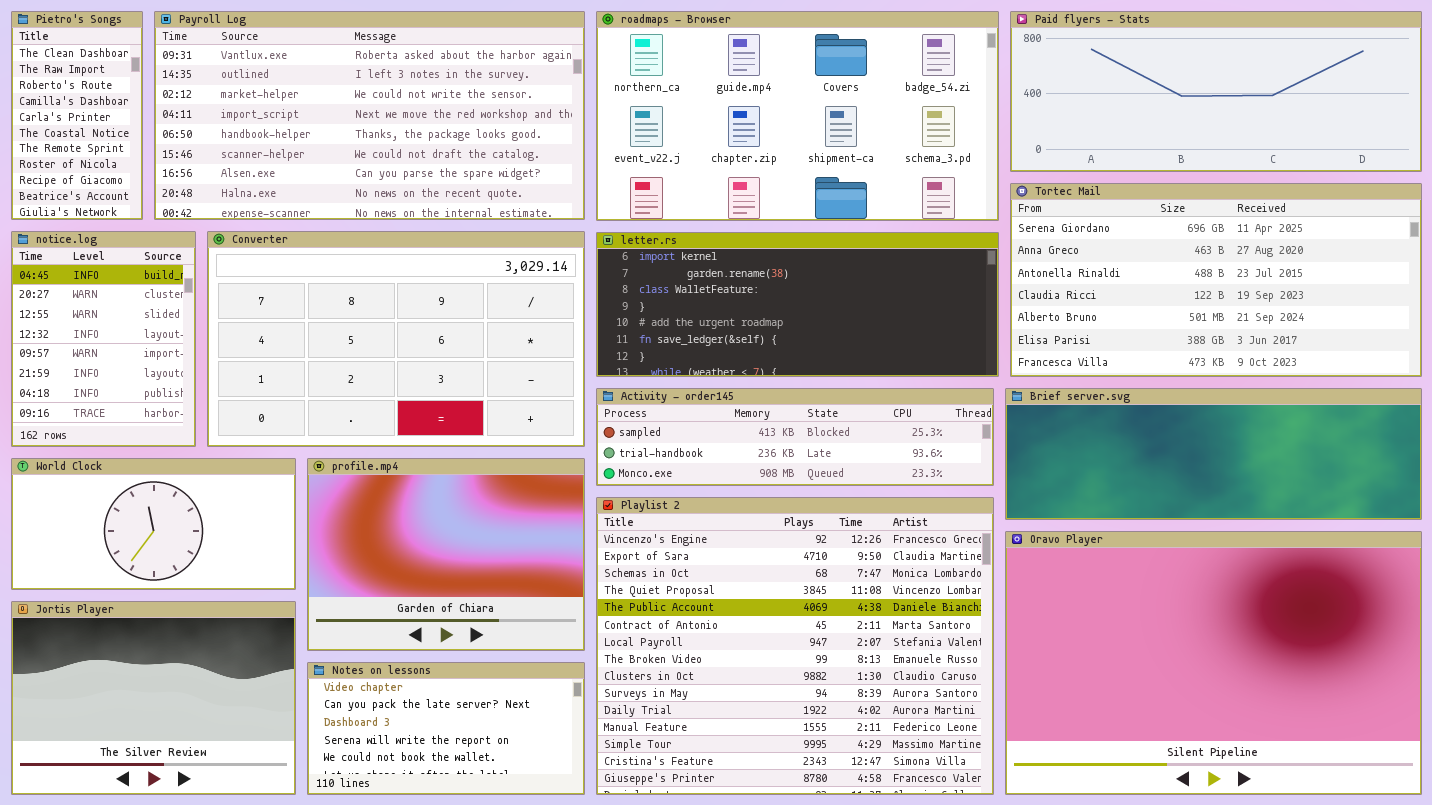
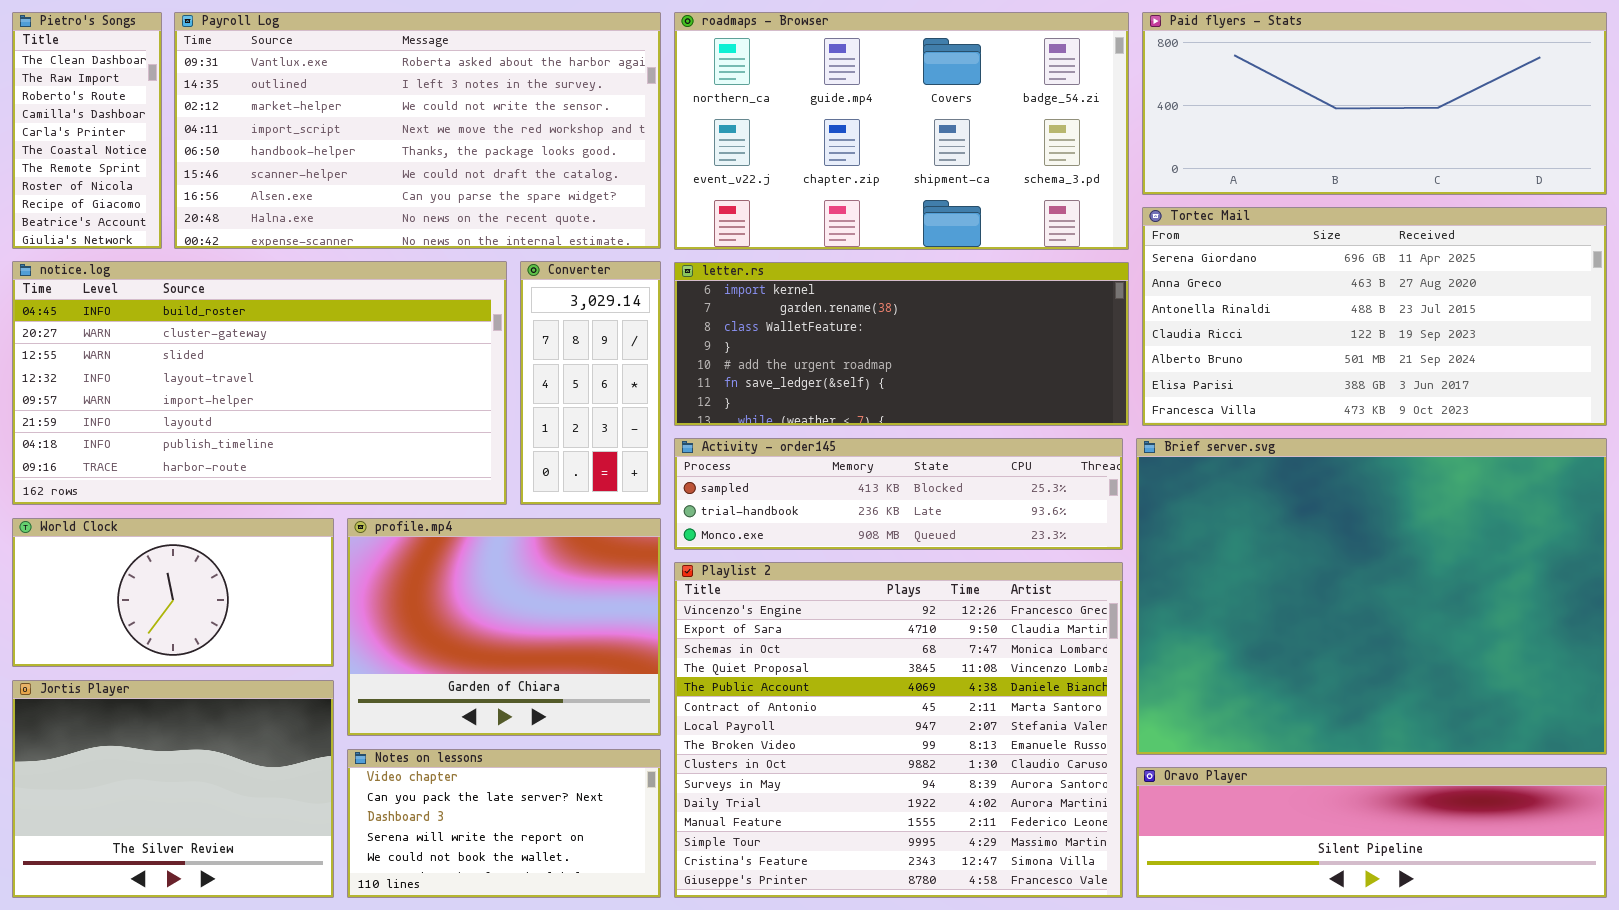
notice.log: [11,231,196,447] -> [12,261,507,505], resized
Converter: [207,231,585,447] -> [520,261,661,505], resized
Brief server.svg: [1005,388,1422,520] -> [1136,438,1607,755], resized
Oravo Player: [1005,531,1422,795] -> [1136,767,1607,898], resized

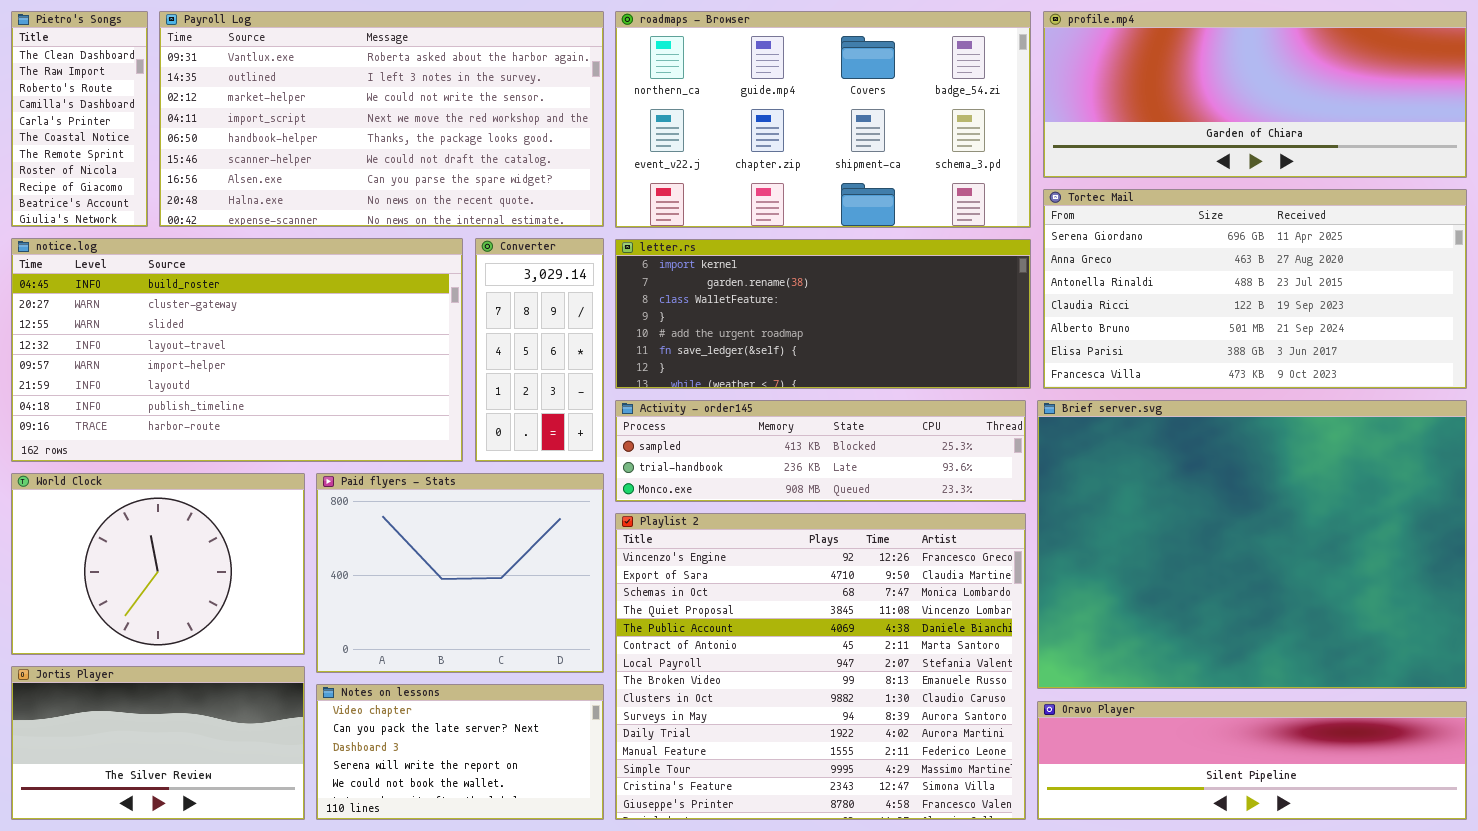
Paid flyers - Stats: [1142,12,1607,195] -> [316,473,604,673], moved, resized
World Clock: [12,518,334,667] -> [11,473,305,655], resized
profile.mp4: [347,518,661,736] -> [1043,11,1467,178], moved, resized
Jortis Player: [12,680,334,898] -> [11,666,305,820], resized

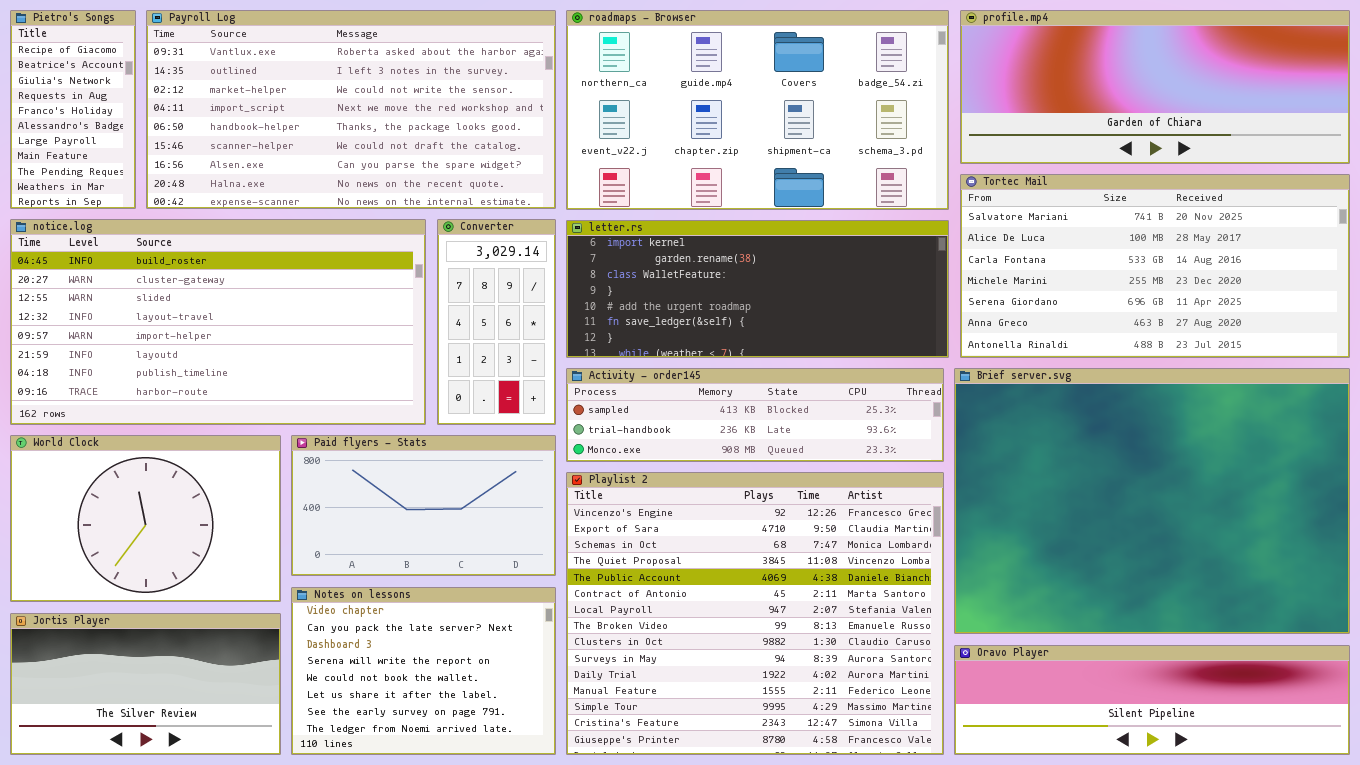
Pietro's Songs: [11,11,148,227] -> [10,10,136,209], scrolled down 8 rows
Tortec Mail: [1043,189,1467,389] -> [960,174,1350,358], scrolled up 4 rows
Paid flyers - Stats: [316,473,604,673] -> [291,435,556,576], resized
Notes on lessons: [316,684,604,820] -> [291,587,556,755], resized

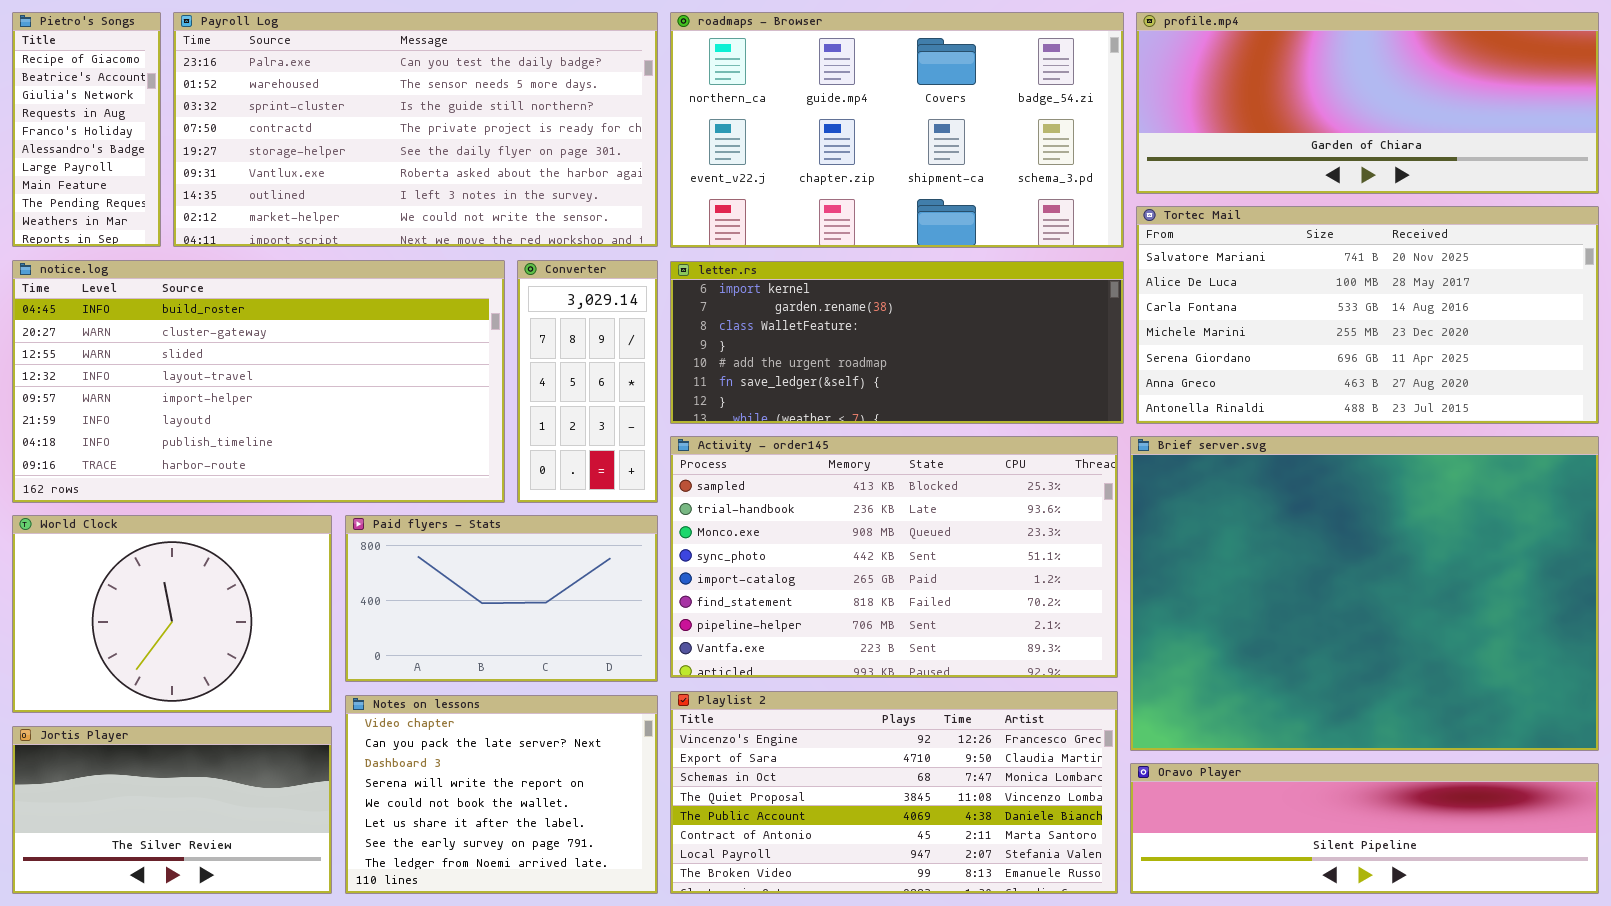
Payroll Log: [146,10,556,209] -> [173,12,658,247], scrolled up 5 rows
Activity - order145: [566,368,944,462] -> [670,436,1118,678], resized
Playlist 2: [566,472,944,755] -> [670,691,1118,894], resized

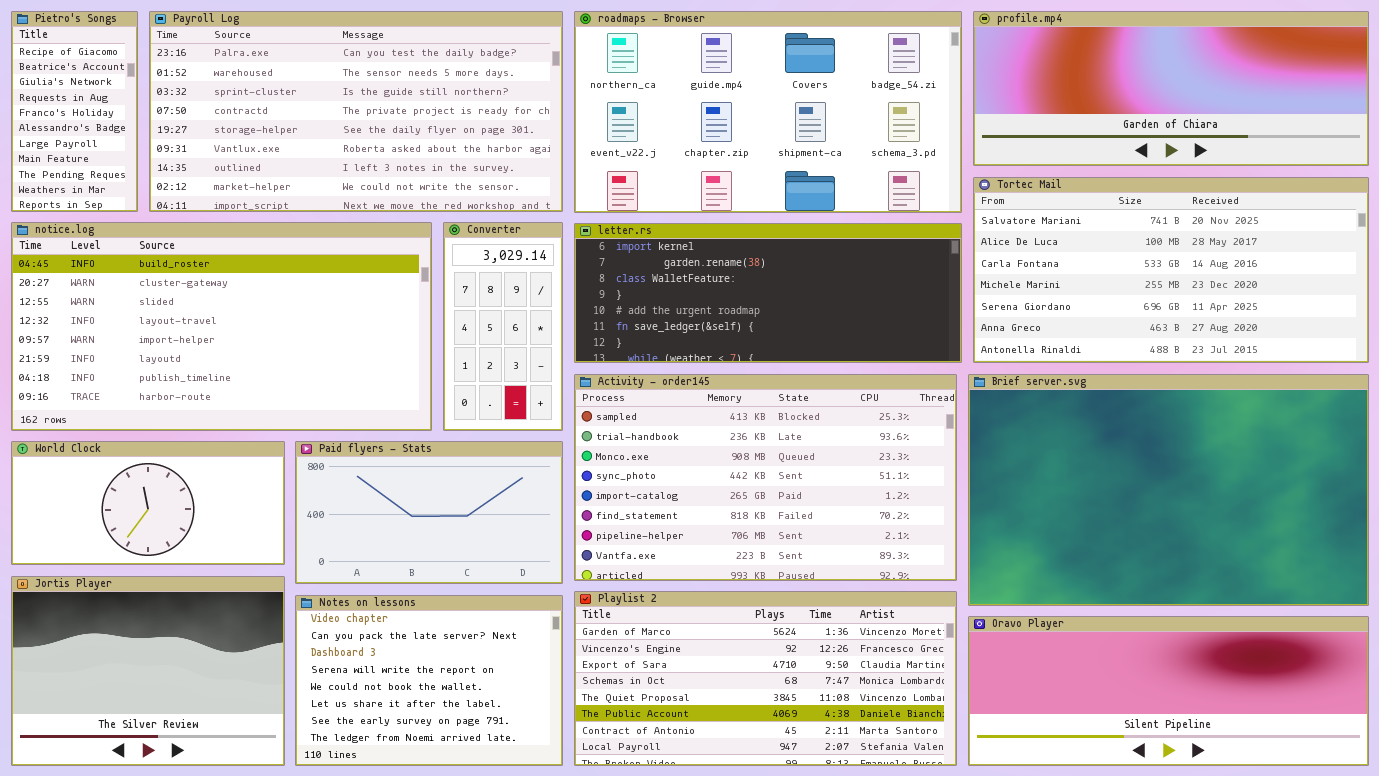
Brief server.svg: [1130,436,1599,751] -> [968,374,1369,606], resized
World Clock: [12,515,332,713] -> [11,441,285,565], resized
Playlist 2: [670,691,1118,894] -> [574,591,957,766], scrolled up 1 row
Jortis Player: [12,726,332,894] -> [11,576,285,766], resized
Oravo Player: [1130,763,1599,894] -> [968,616,1369,766], resized

